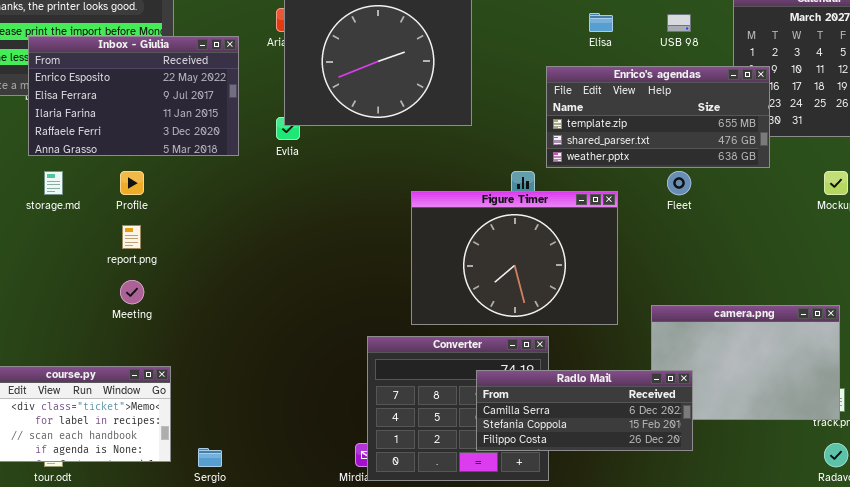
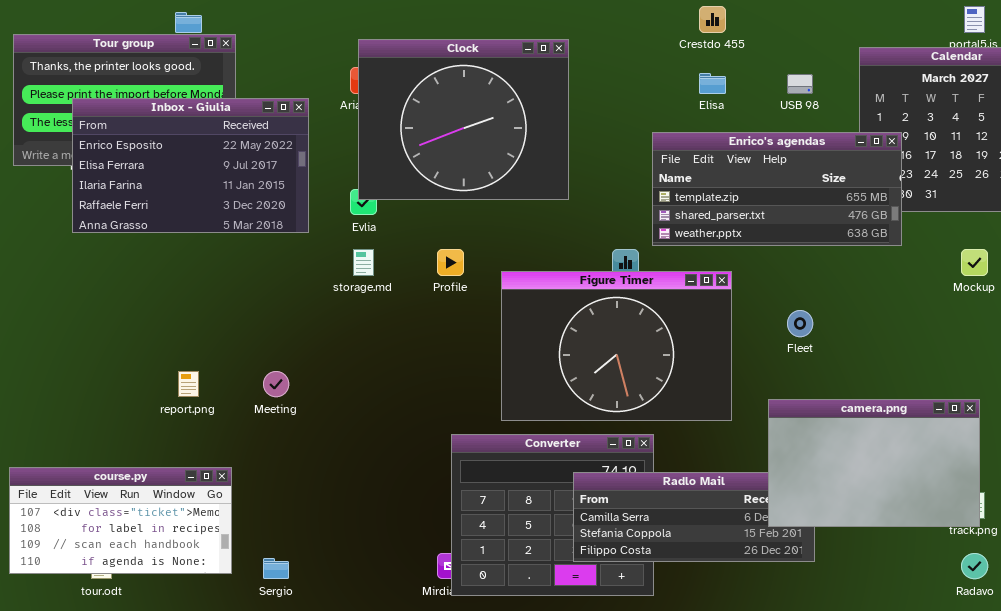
storage.md: [44,171,63,195] -> [353,249,374,276], moved
Profile: [120,171,144,195] -> [437,249,464,276], moved
Fleet: [667,171,691,195] -> [787,310,813,337], moved
report.png: [122,225,141,249] -> [178,371,199,397], moved
Meeting: [120,280,144,304] -> [263,371,289,397], moved
camera.png: [651,305,840,420] -> [768,399,980,527], raised

